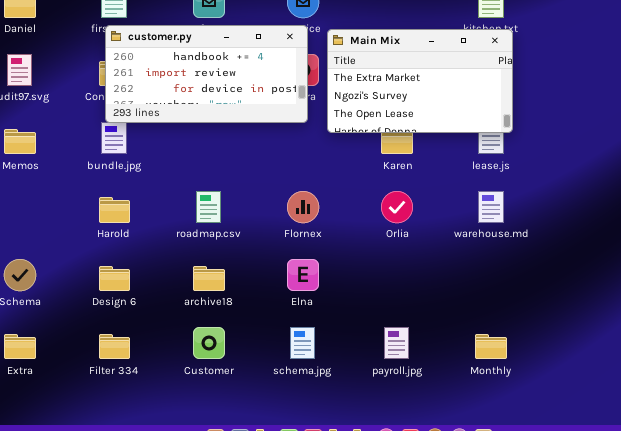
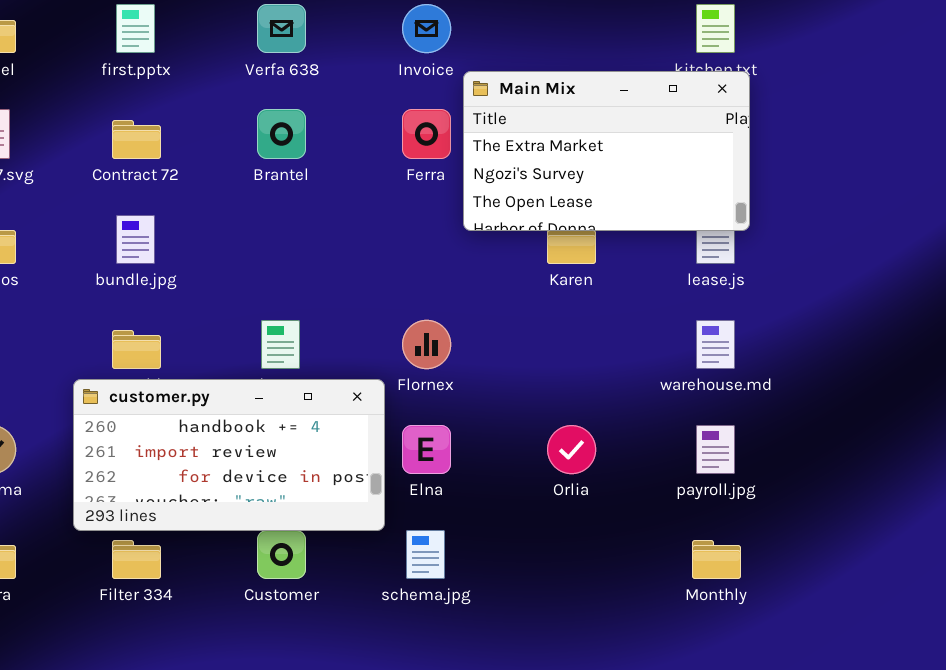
customer.py: [105,25,308,123] -> [73,379,385,531], moved
Orlia: [381,191,413,223] -> [547,425,596,474], moved
payroll.jpg: [384,327,409,359] -> [696,425,735,474], moved

